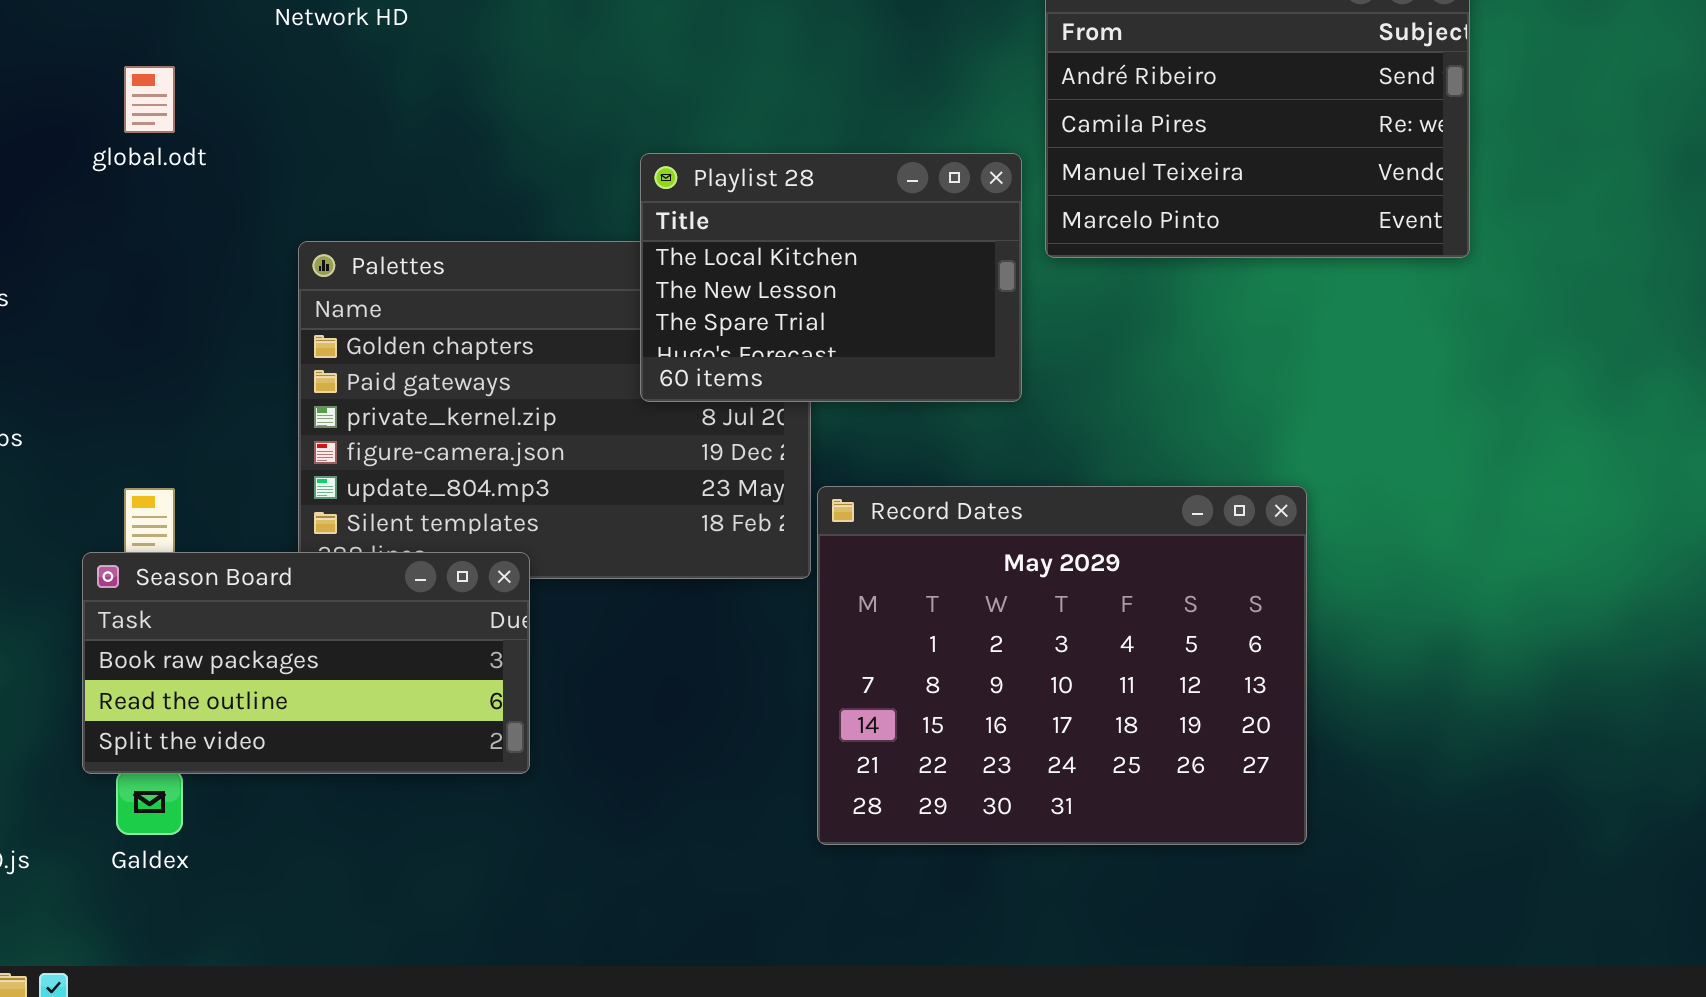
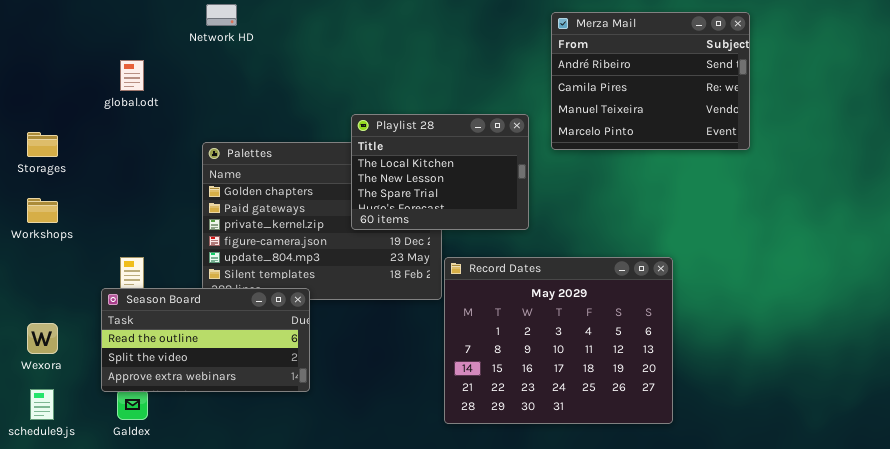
Playlist 28: [640,153,1022,402] -> [351,114,529,230], moved
Season Board: [82,552,530,774] -> [101,288,310,392], scrolled down 1 row

